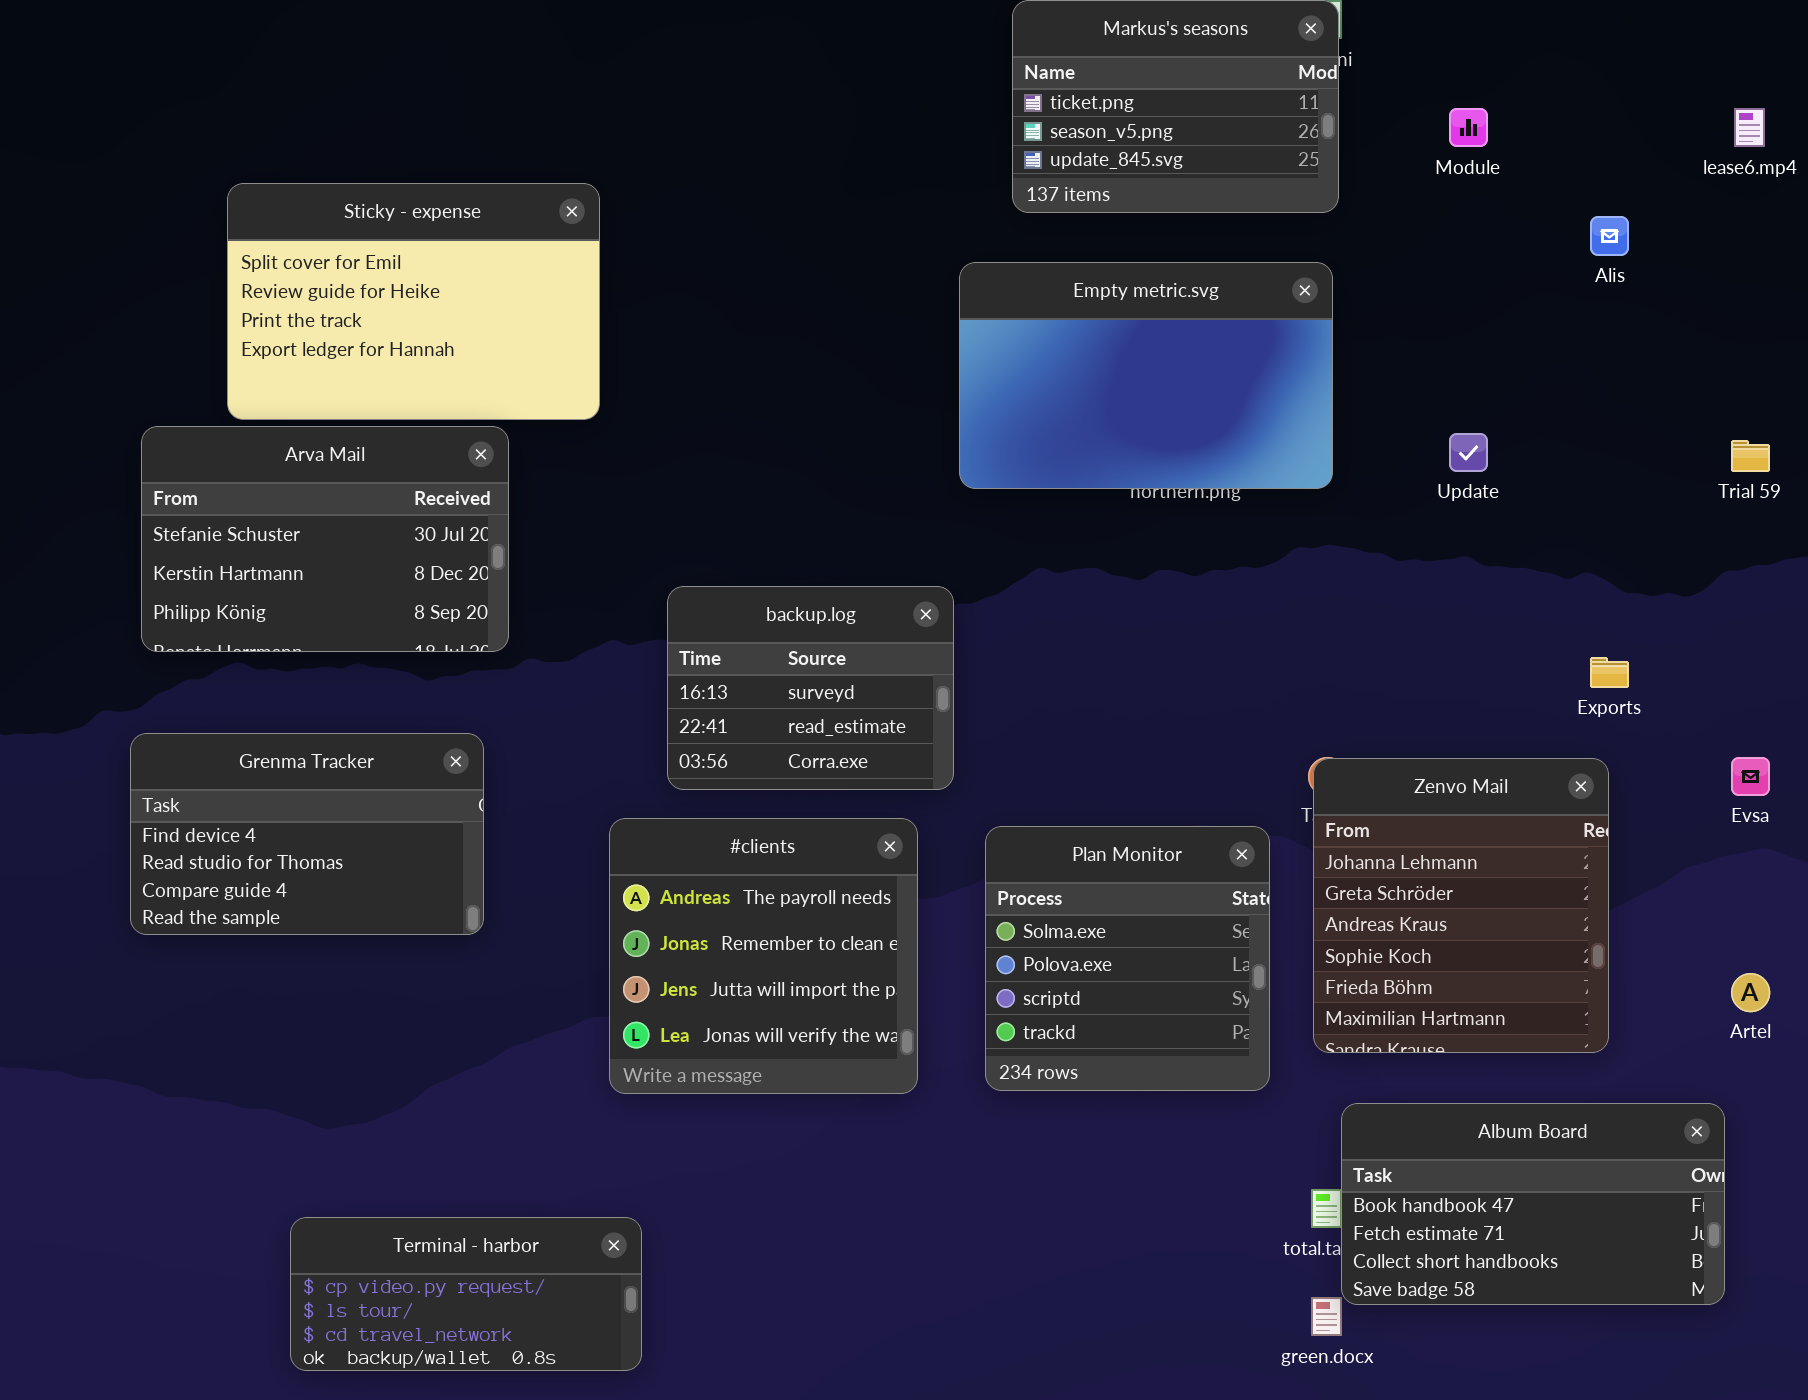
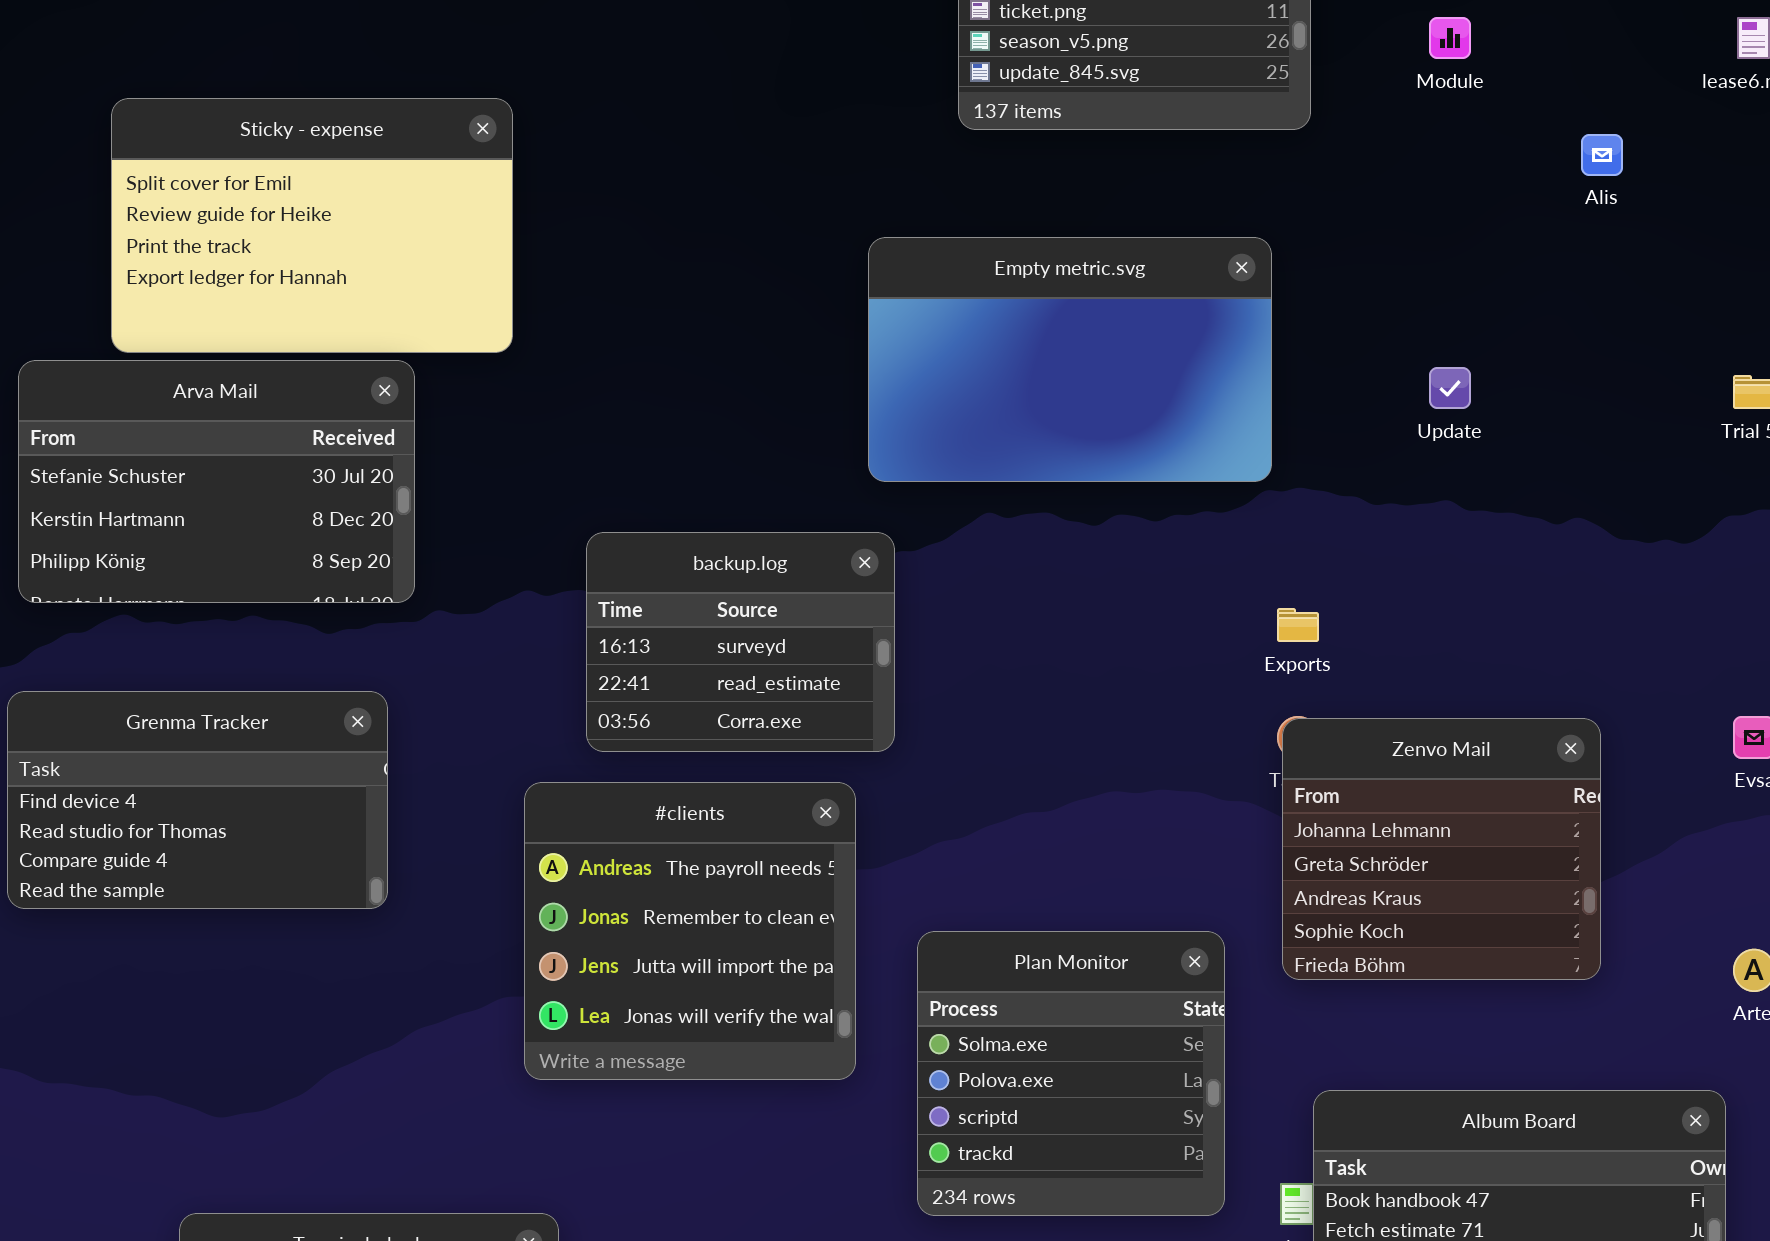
Empty metric.svg: [959,262,1333,489] -> [868,237,1272,482], moved
Exports: [1590,657,1629,688] -> [1277,608,1319,642], moved
Zenvo Mail: [1313,758,1609,1053] -> [1282,718,1601,980], resized
Plan Monitor: [985,826,1270,1091] -> [917,931,1225,1216], moved

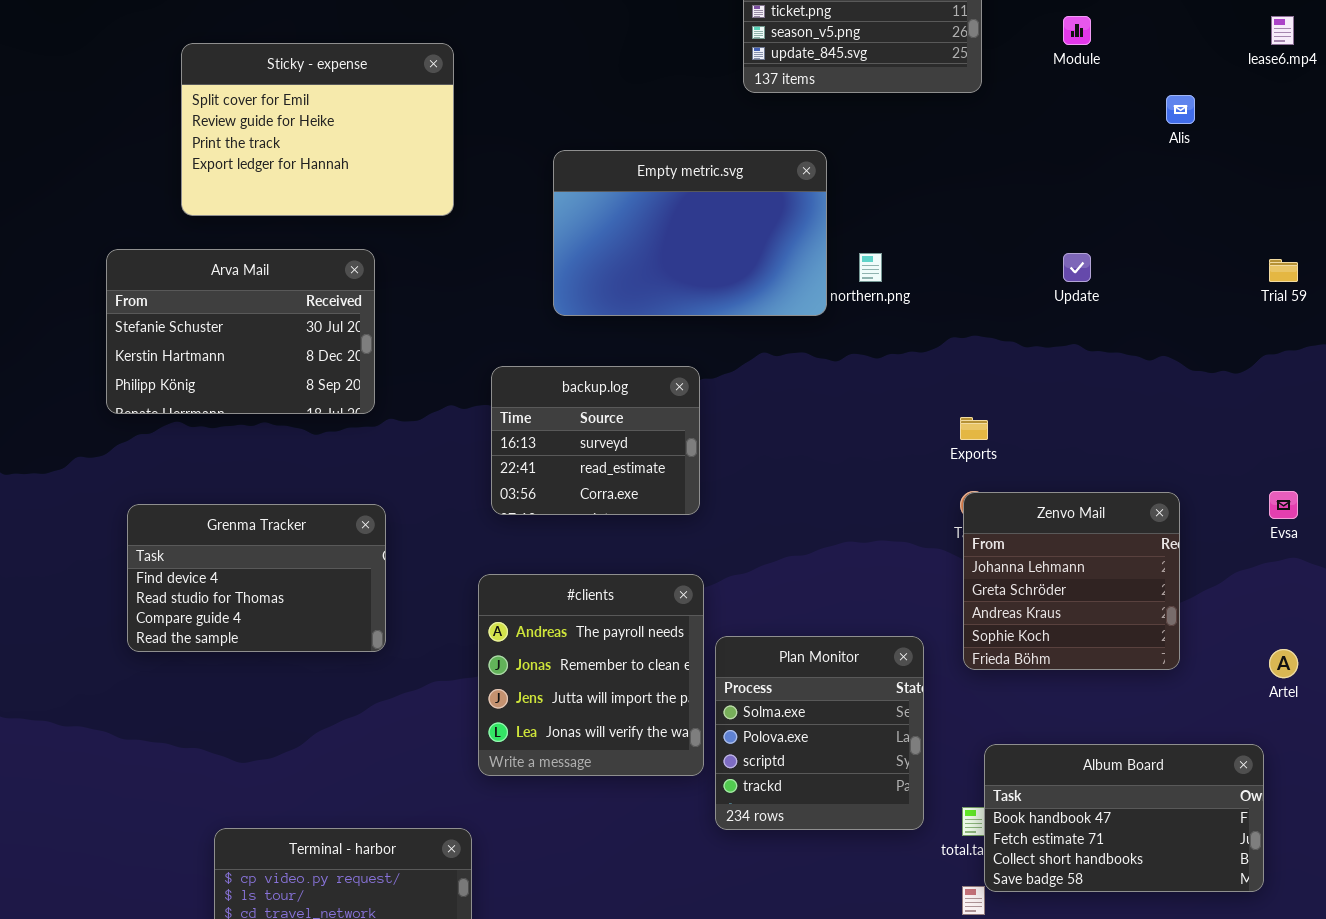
Sticky - expense: [111,98,513,353] -> [181,43,454,216], moved
Empty metric.svg: [868,237,1272,482] -> [553,150,827,316], moved
Grenma Tracker: [7,691,388,909] -> [127,504,386,652], moved
#clients: [524,782,856,1080] -> [478,574,704,776], moved

